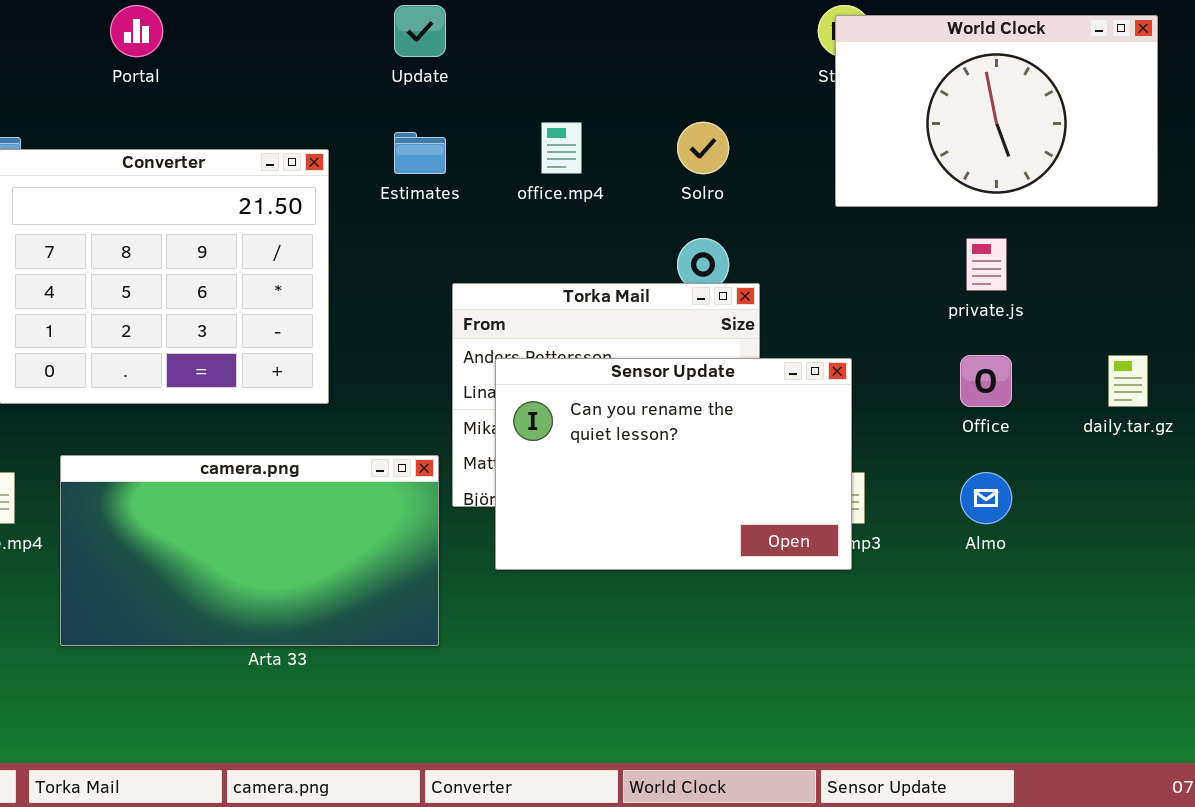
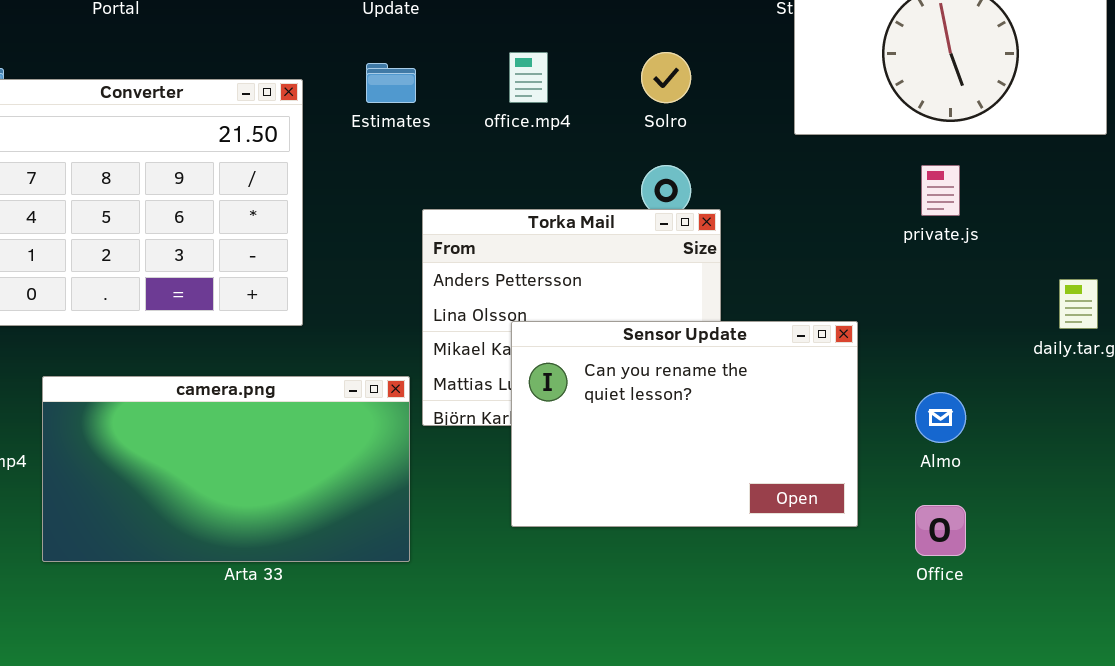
Office: [960,355,1012,407] -> [915,505,966,556], moved
Sensor Update: [495,358,852,570] -> [511,321,858,527], moved

